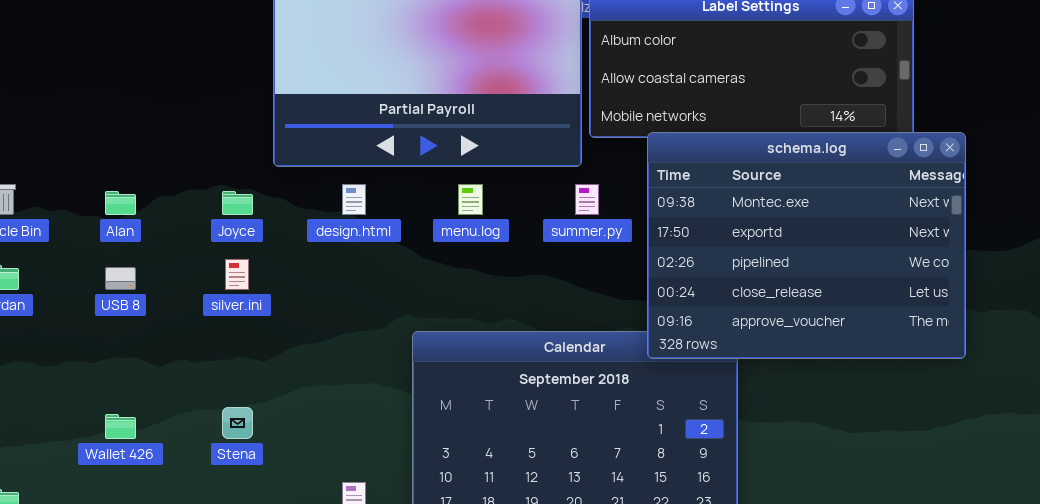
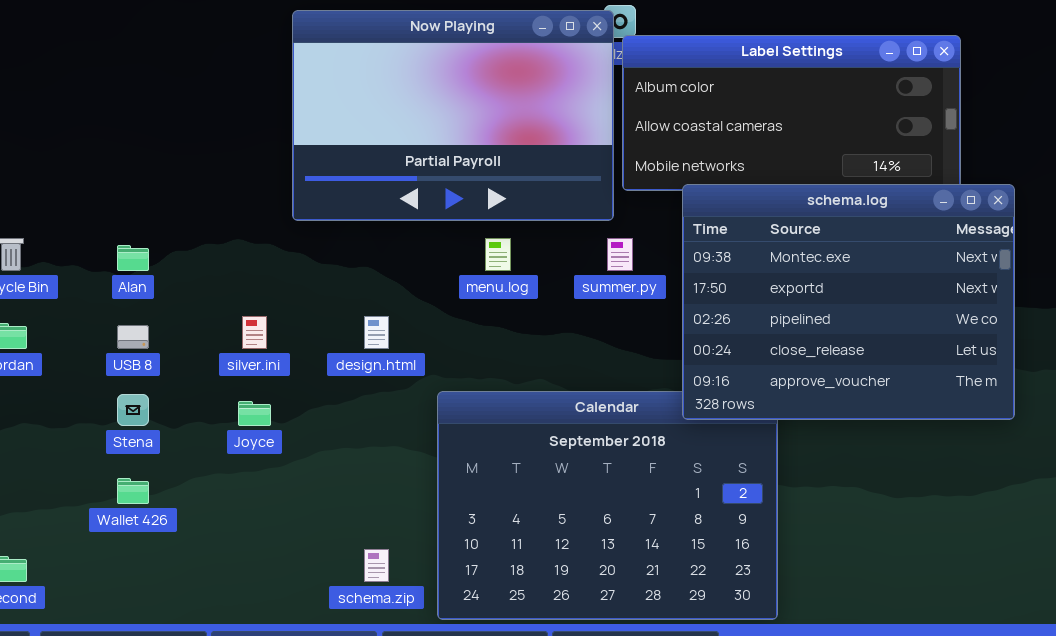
design.html: [342,184,366,215] -> [364,316,389,349], moved
Joyce: [222,191,253,215] -> [238,401,271,426], moved
Stena: [222,407,253,439] -> [117,394,149,426], moved

